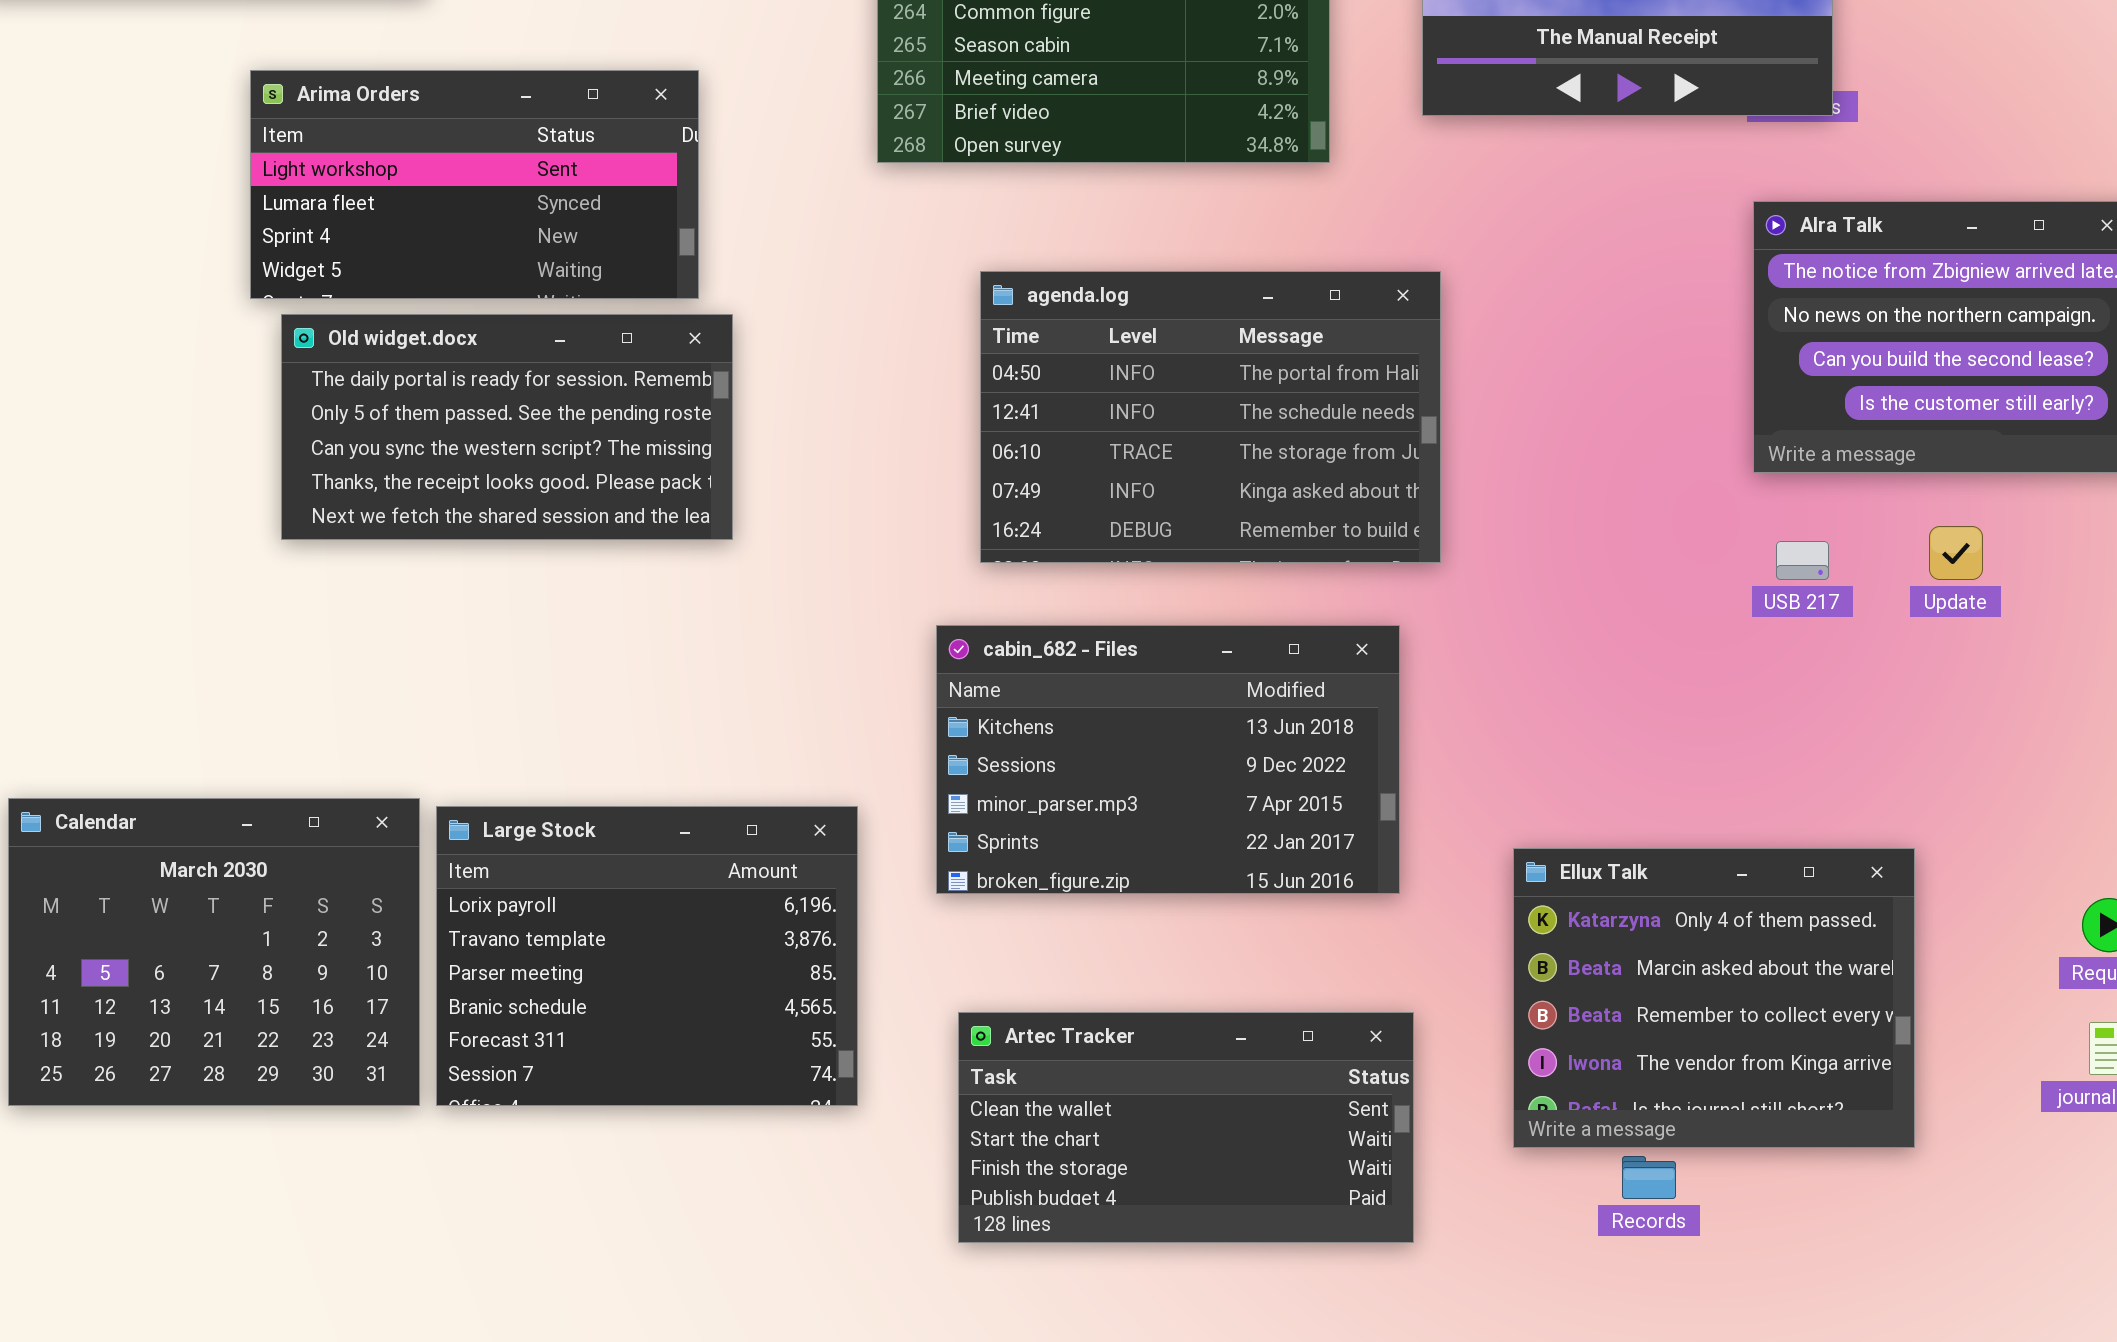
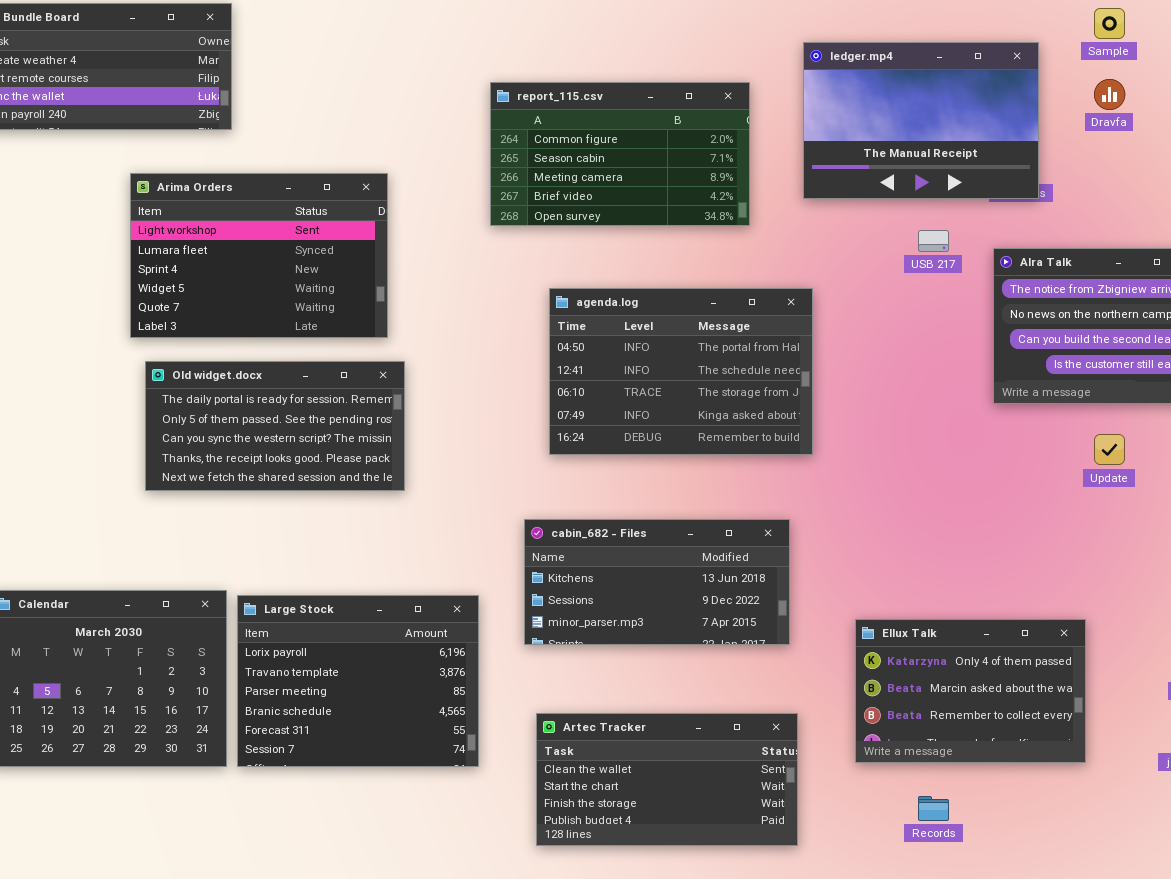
Arima Orders: [250,70,699,299] -> [130,173,388,338], resized
Old widget.docx: [281,314,733,540] -> [145,361,405,491], moved
USB 217: [1776,541,1829,580] -> [918,230,949,252], moved
cabin_682 - Files: [936,625,1400,894] -> [524,519,790,645], resized
Ellux Talk: [1513,848,1915,1148] -> [855,619,1086,763], resized

